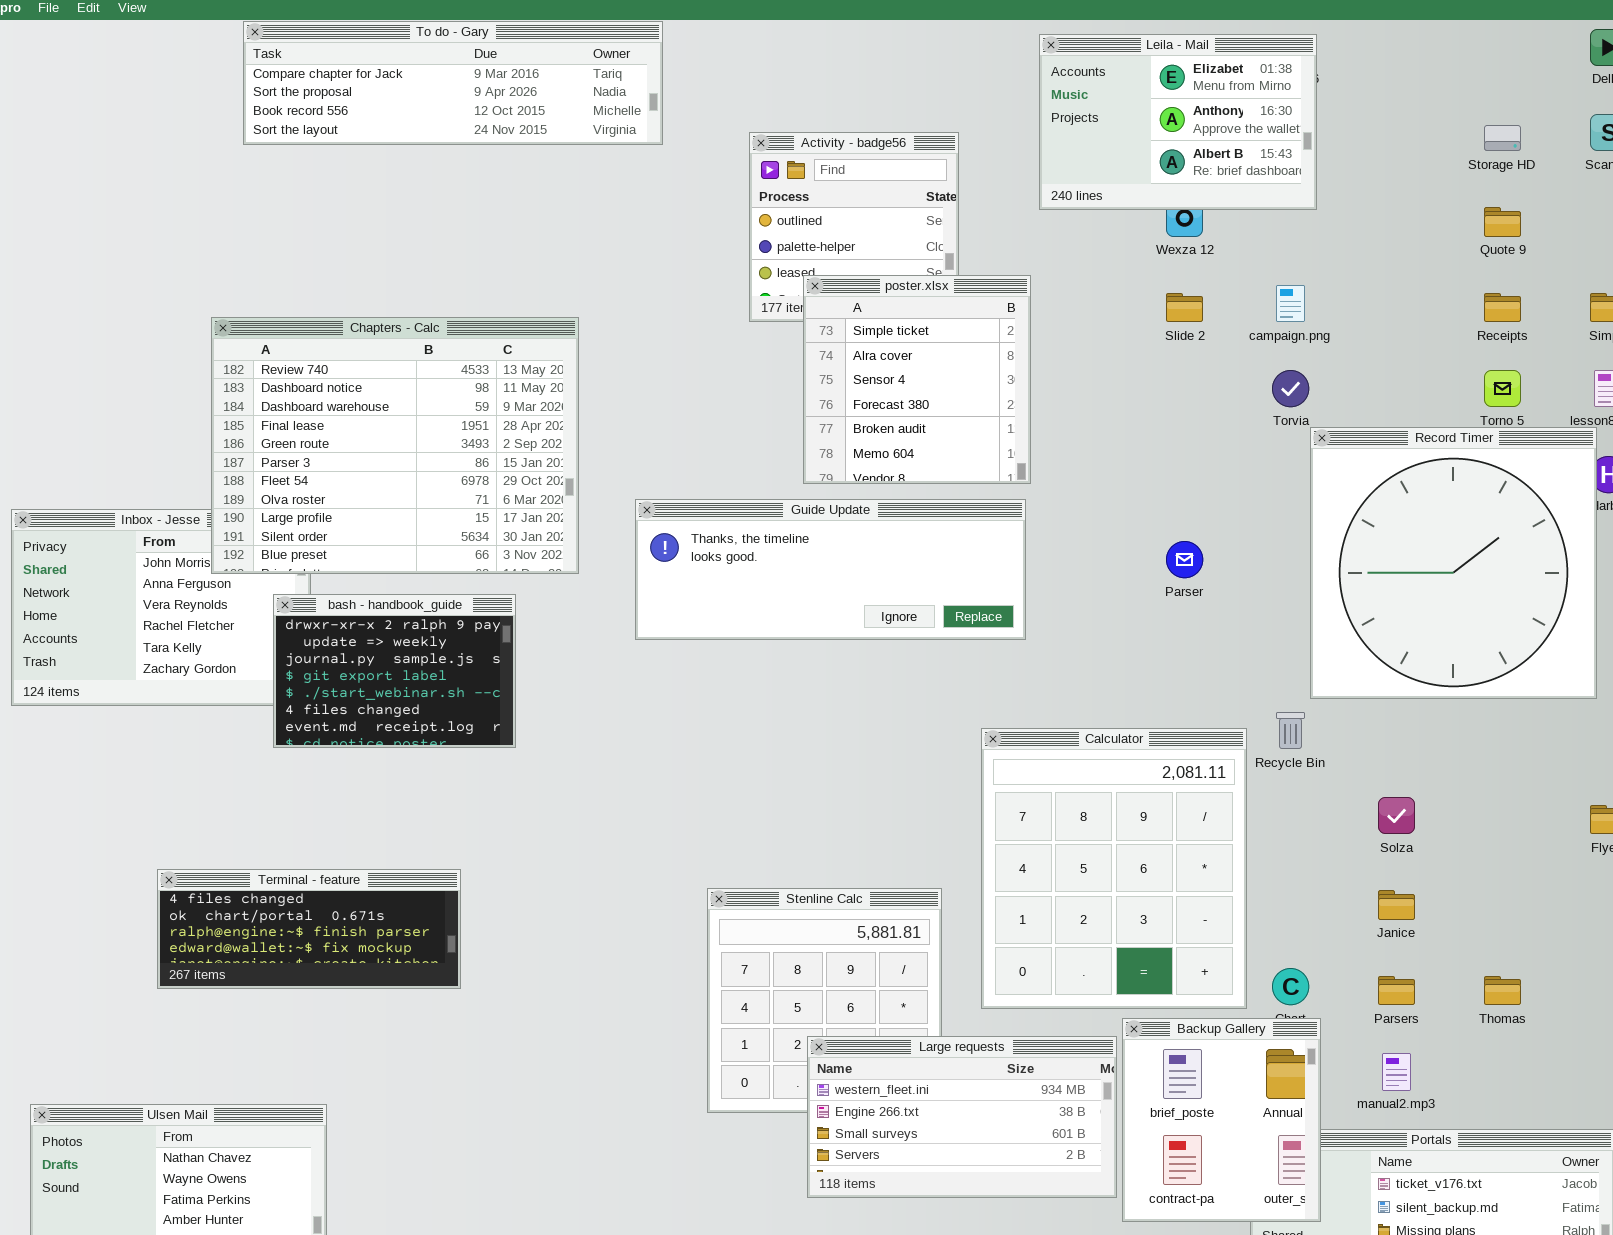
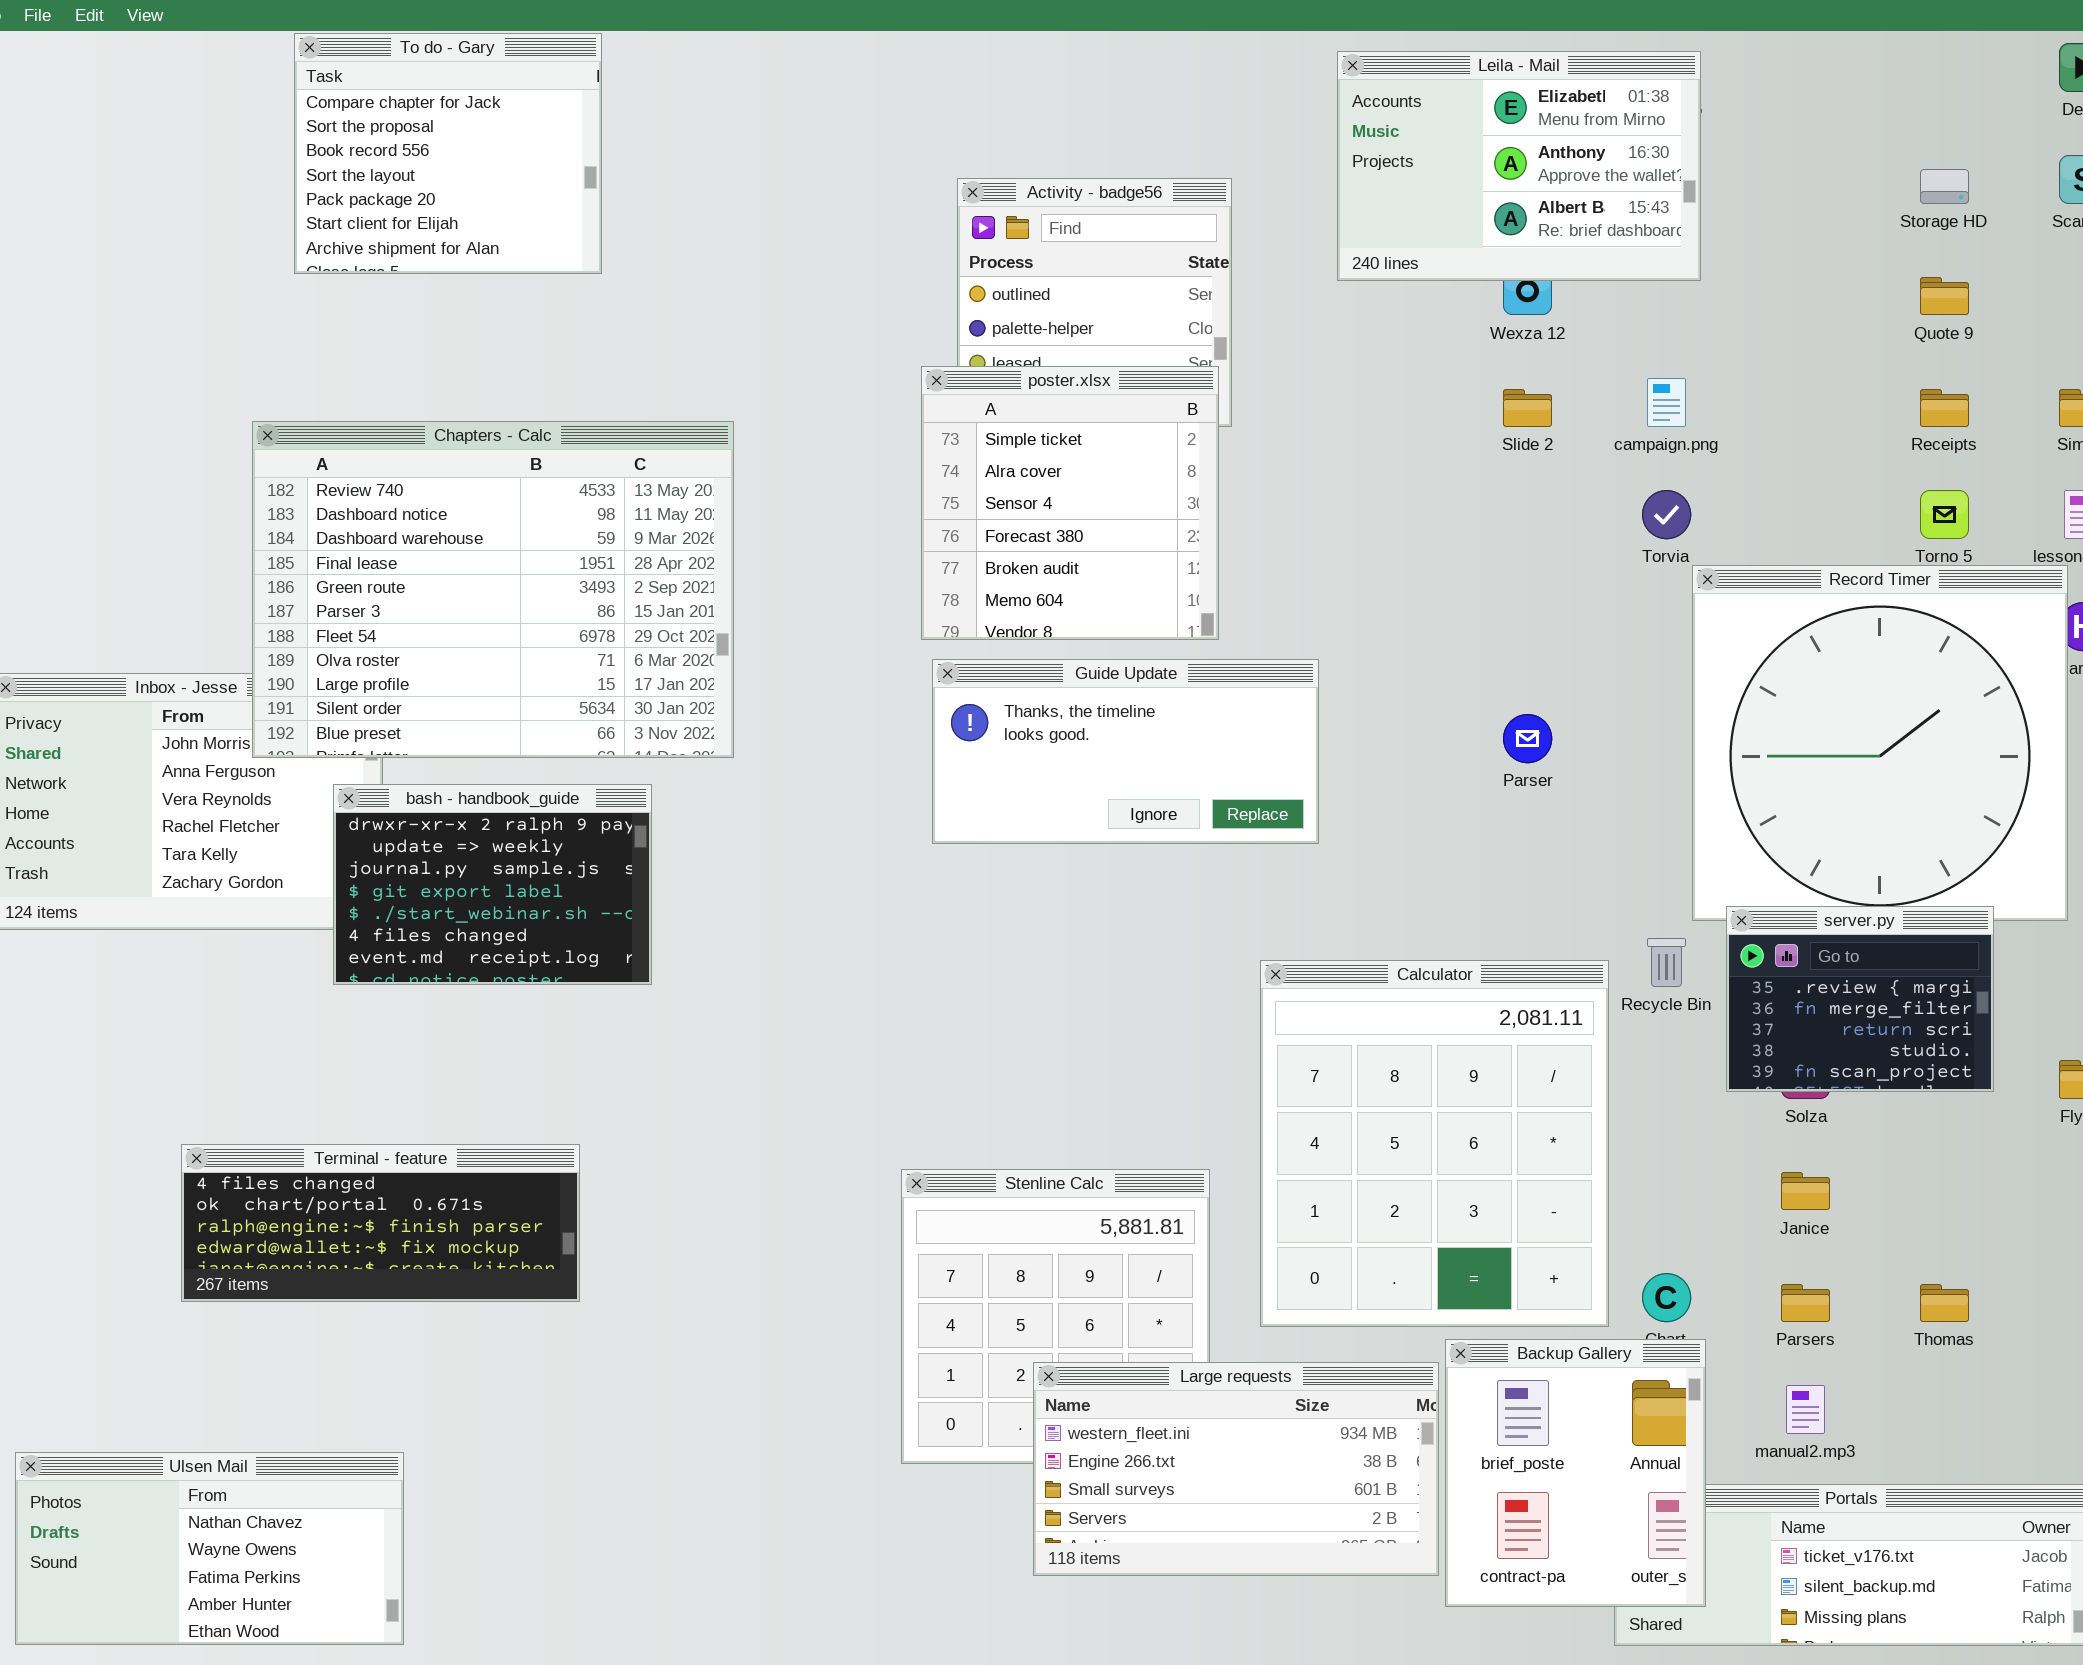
To do - Gary: [243,21,663,145] -> [294,33,602,274], resized
poster.xlsx: [803,275,1031,484] -> [921,366,1219,640], moved
Guide Update: [635,499,1026,640] -> [932,659,1319,844], resized
server.py: none -> [1726,906,1994,1092], opened

